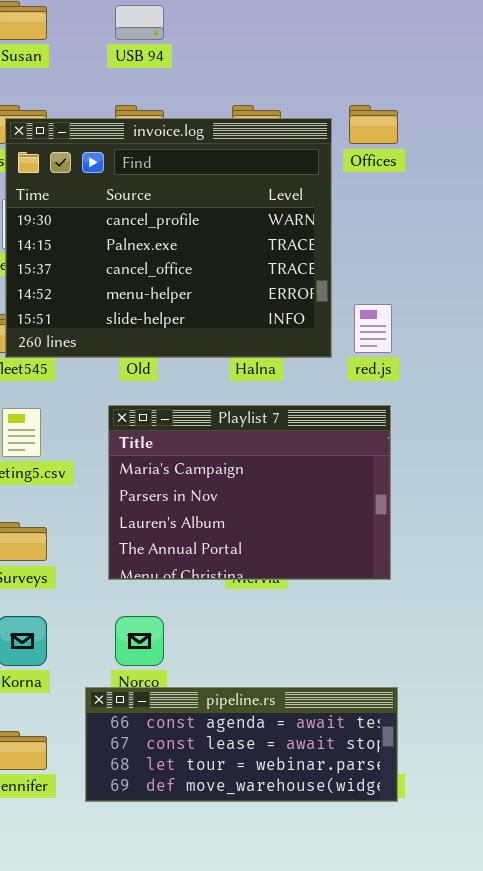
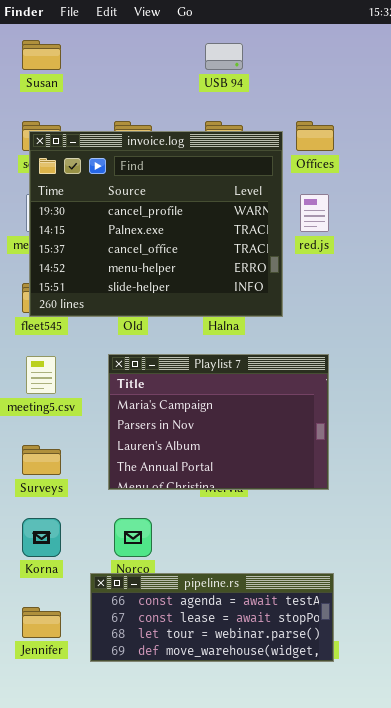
USB 94: [115,5,164,40] -> [205,43,243,70], moved
red.js: [354,304,392,353] -> [300,194,329,232], moved

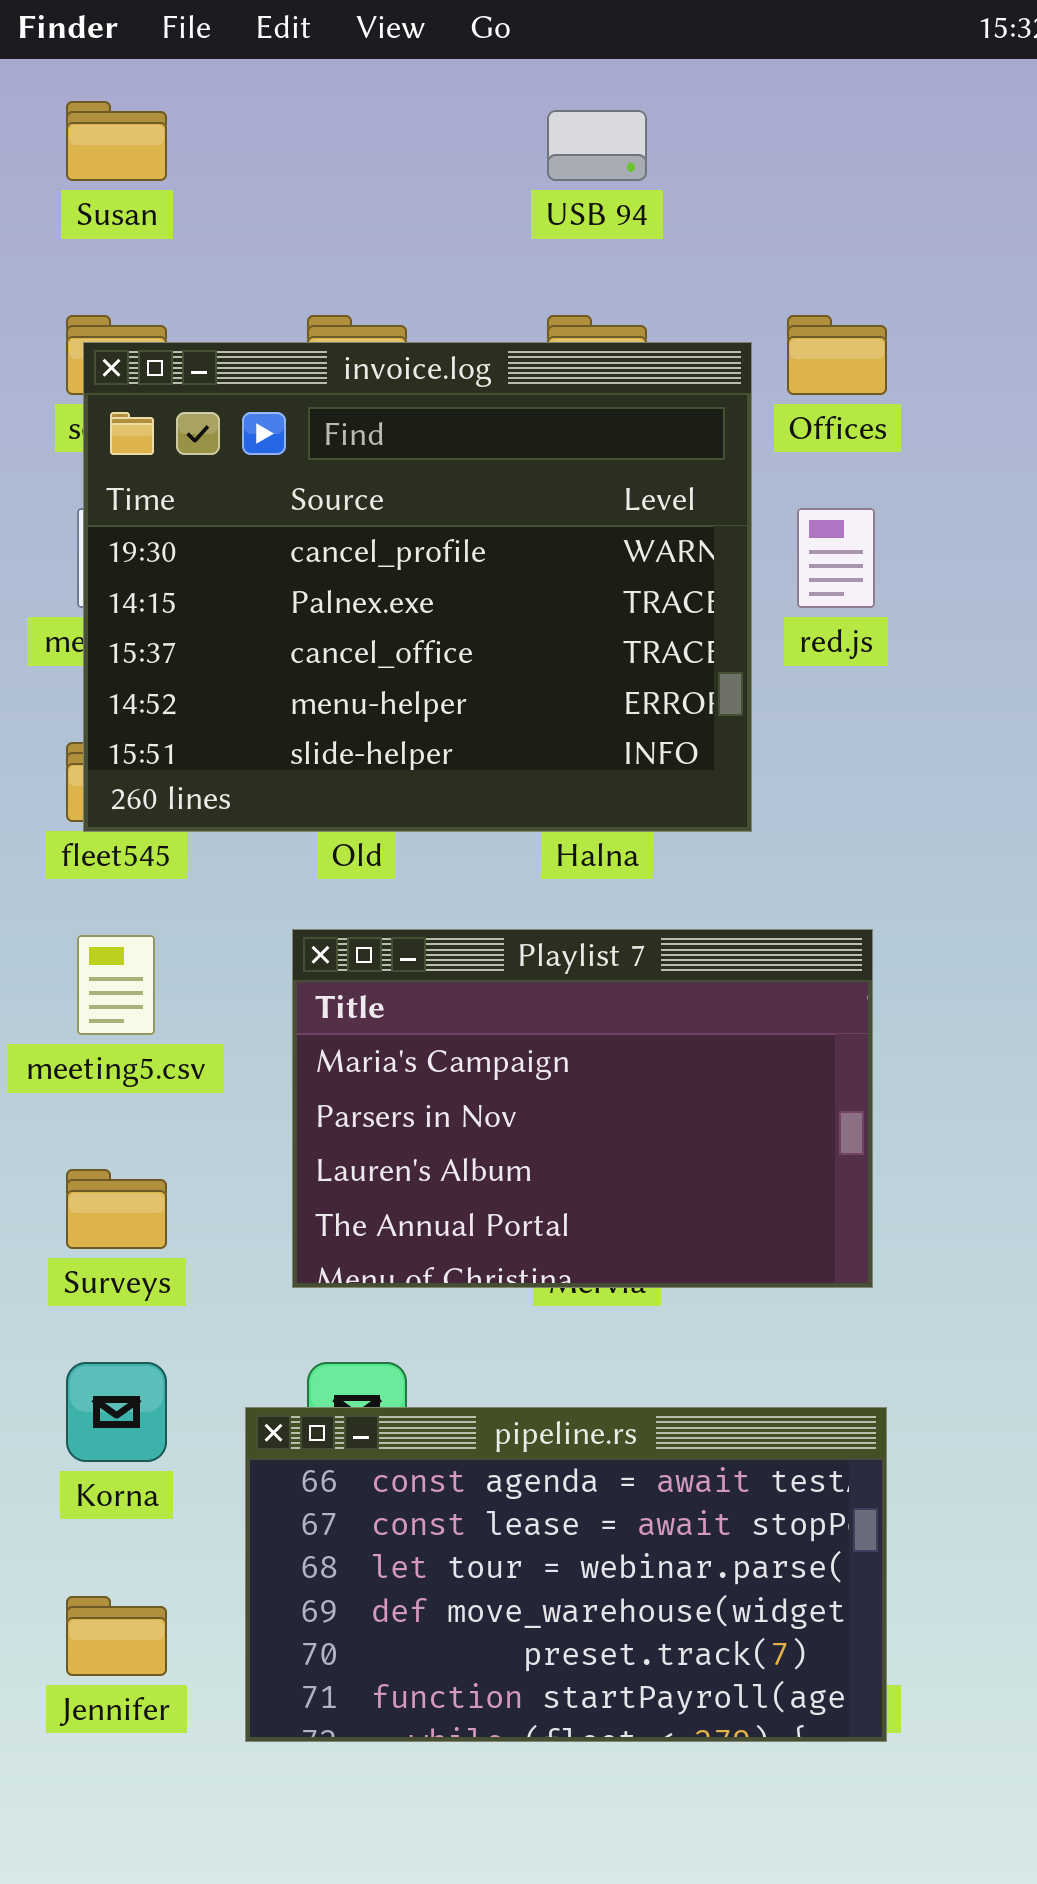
pipeline.rs: [90,573,334,662] -> [245,1407,887,1742], resized

